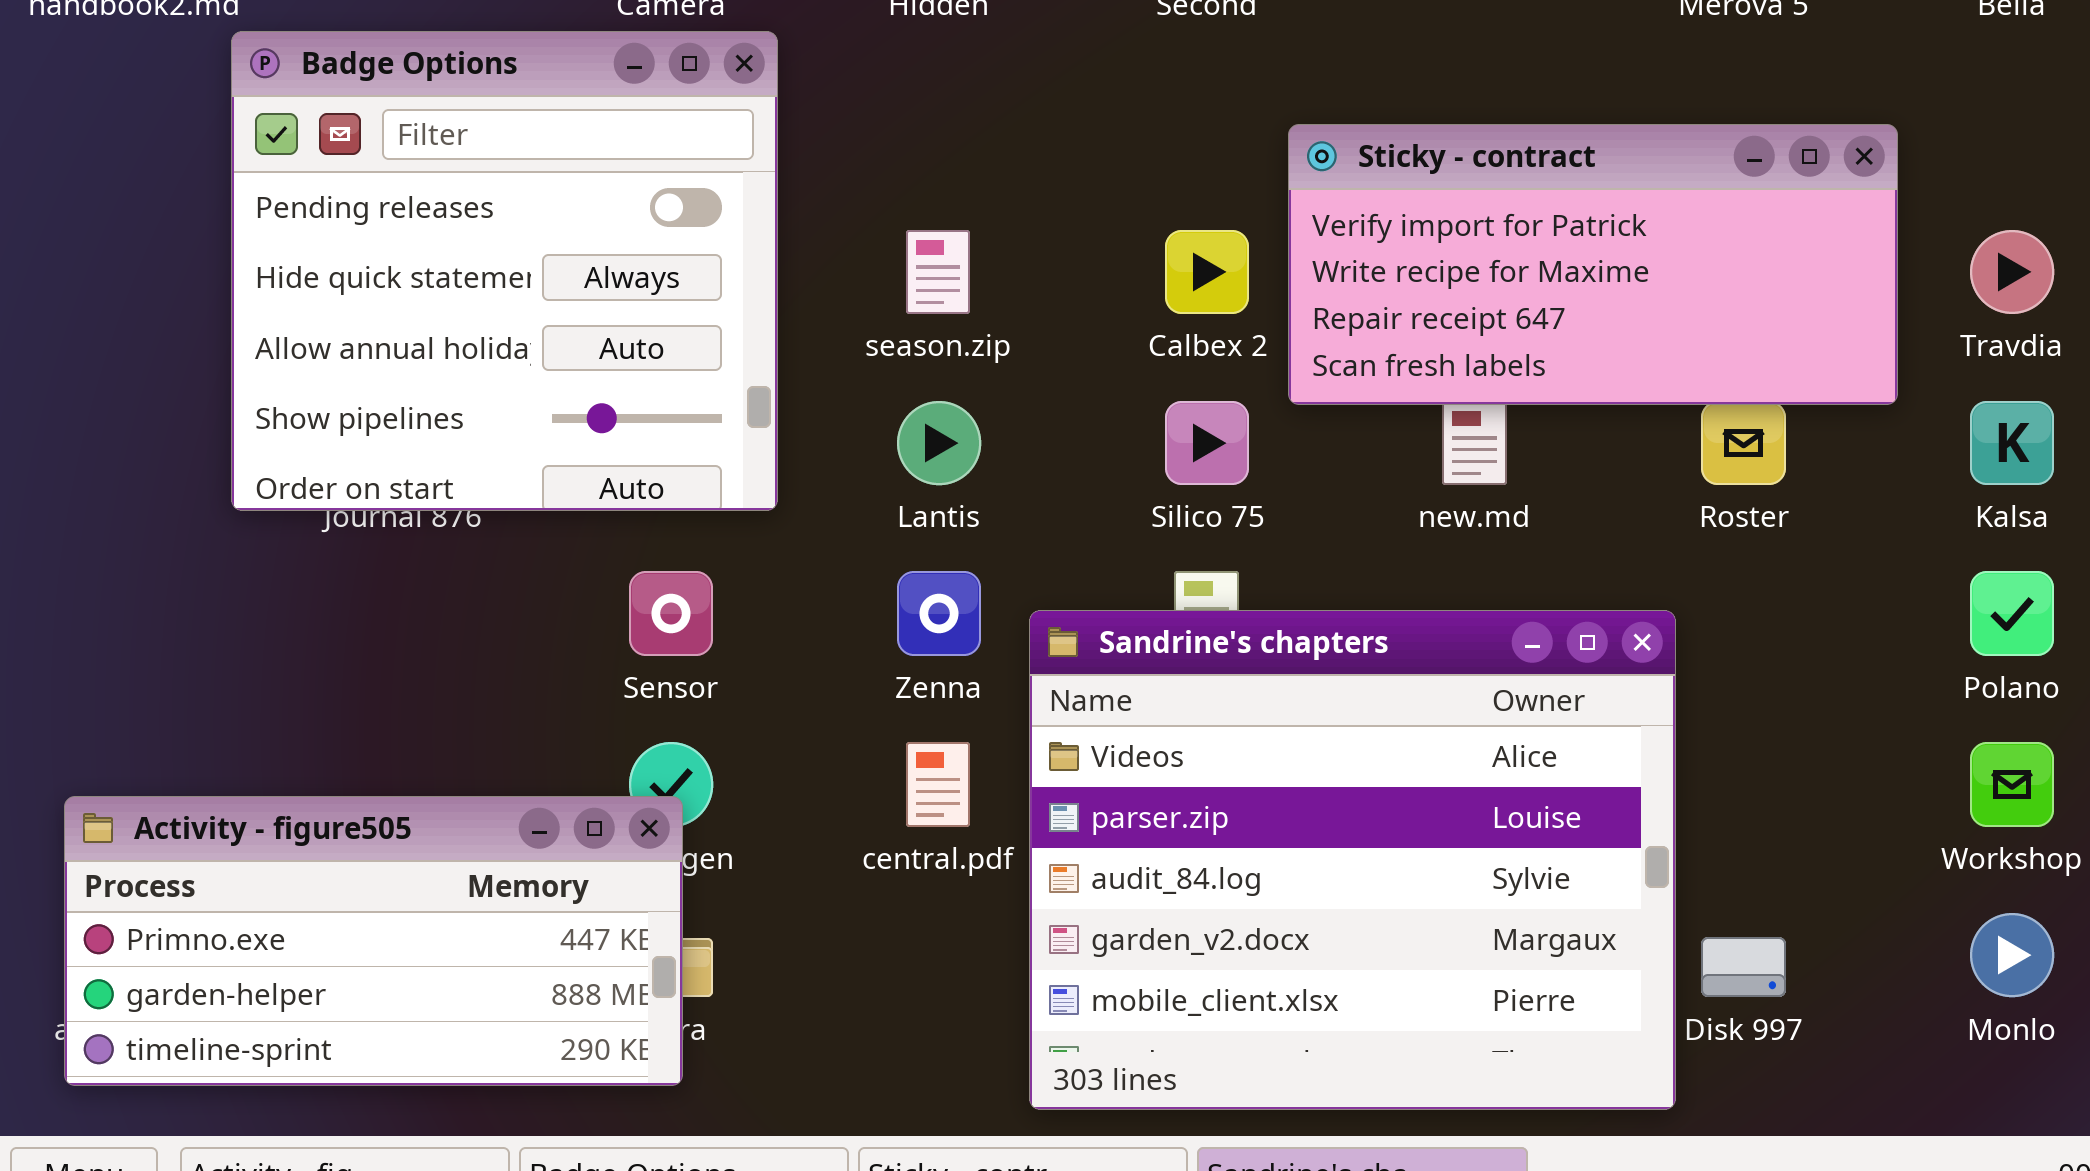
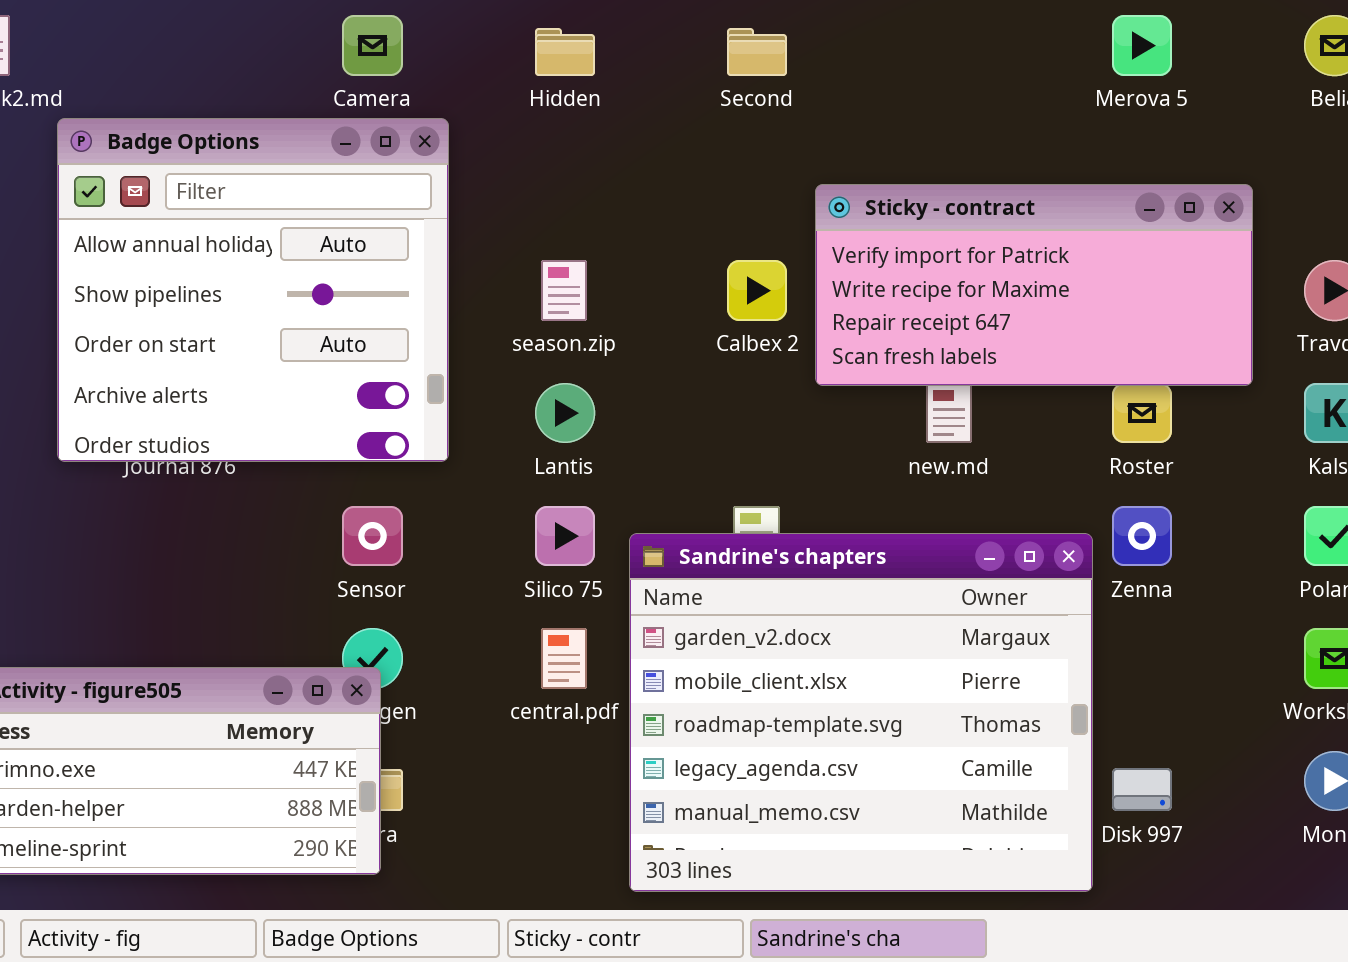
Badge Options: [231,31,778,511] -> [57,118,449,462], scrolled down 2 rows
Silico 75: [1165,401,1249,485] -> [535,506,595,566], moved
Zenna: [897,571,981,656] -> [1112,506,1172,566], moved
Sandrine's chapters: [1029,610,1676,1110] -> [629,533,1093,892], scrolled down 3 rows

